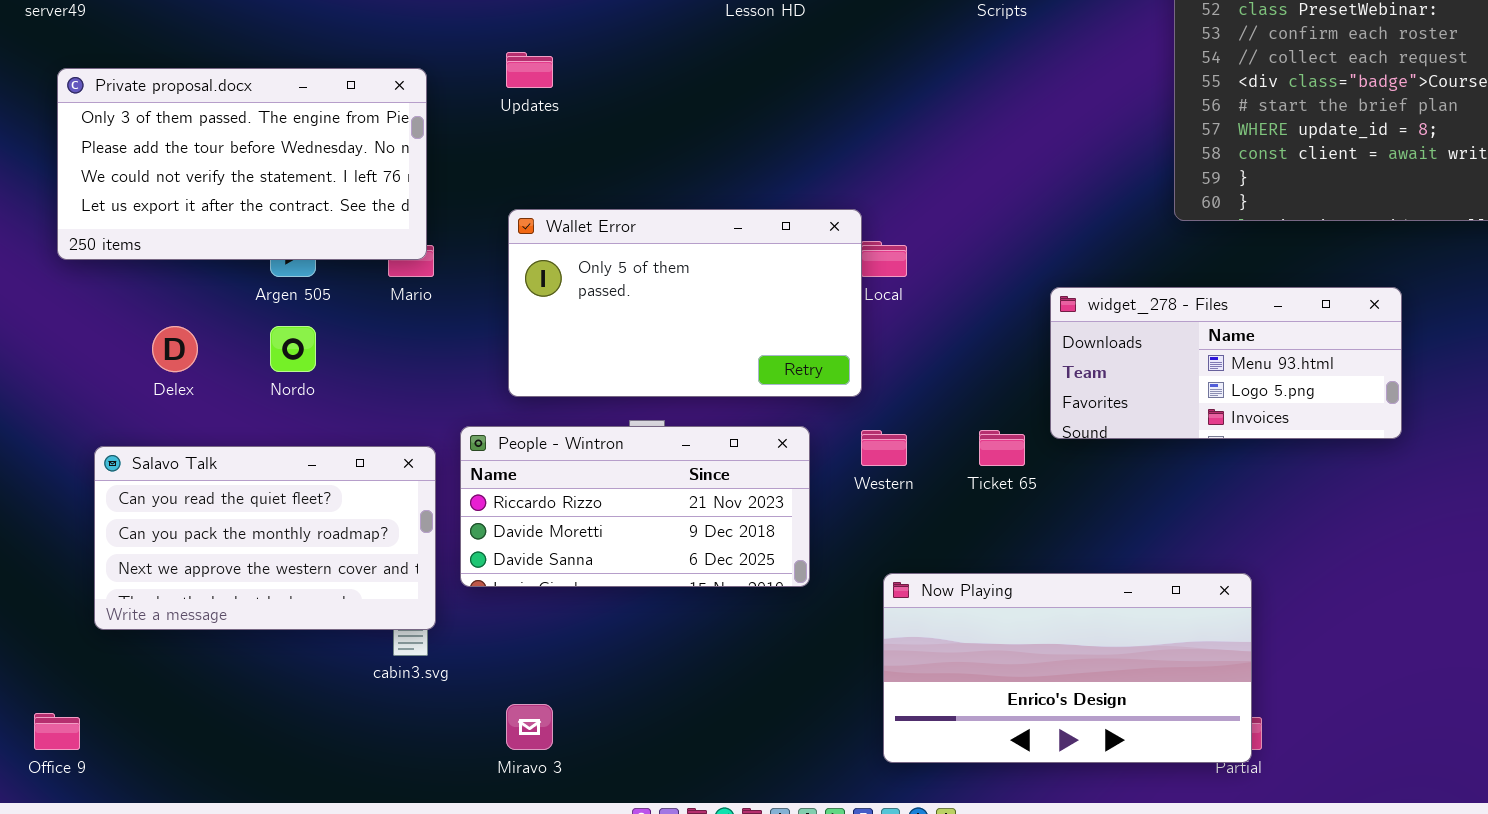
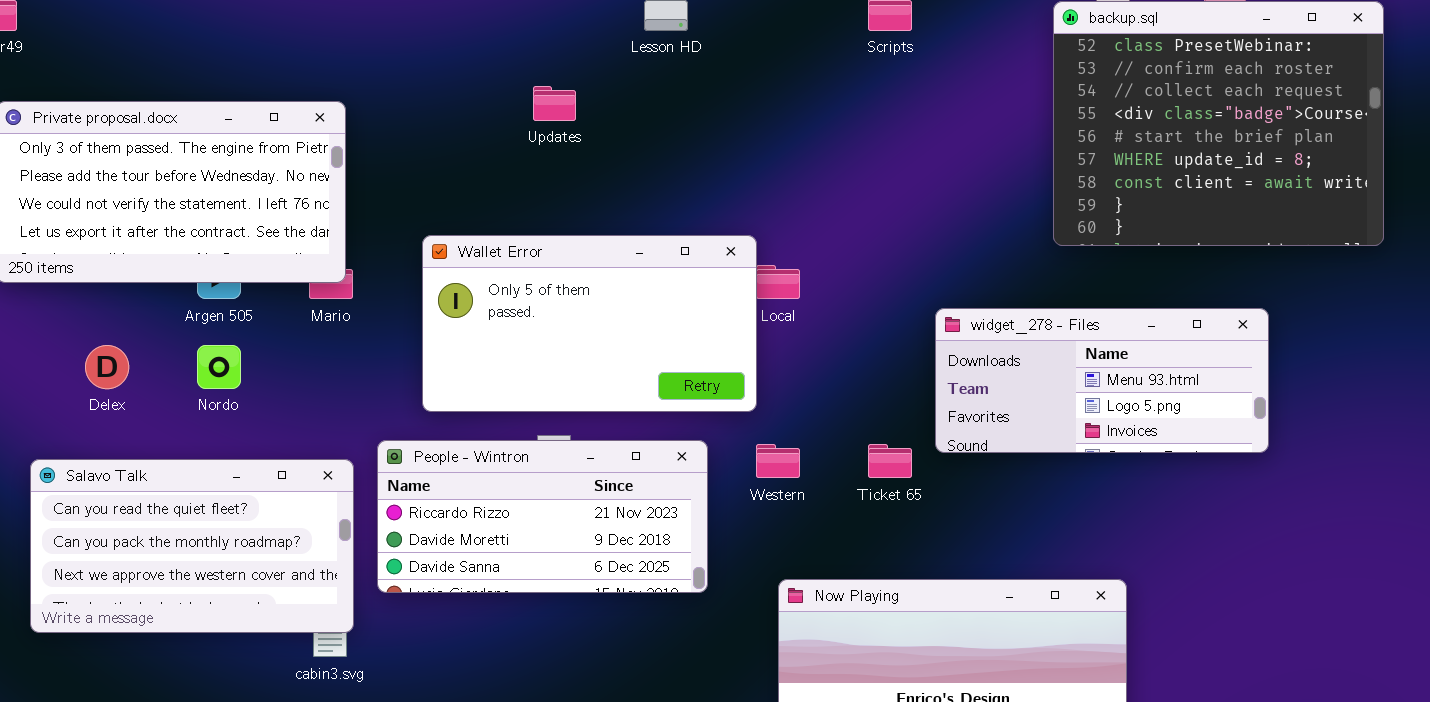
Updates: [506,52,553,88] -> [533,86,576,121], moved

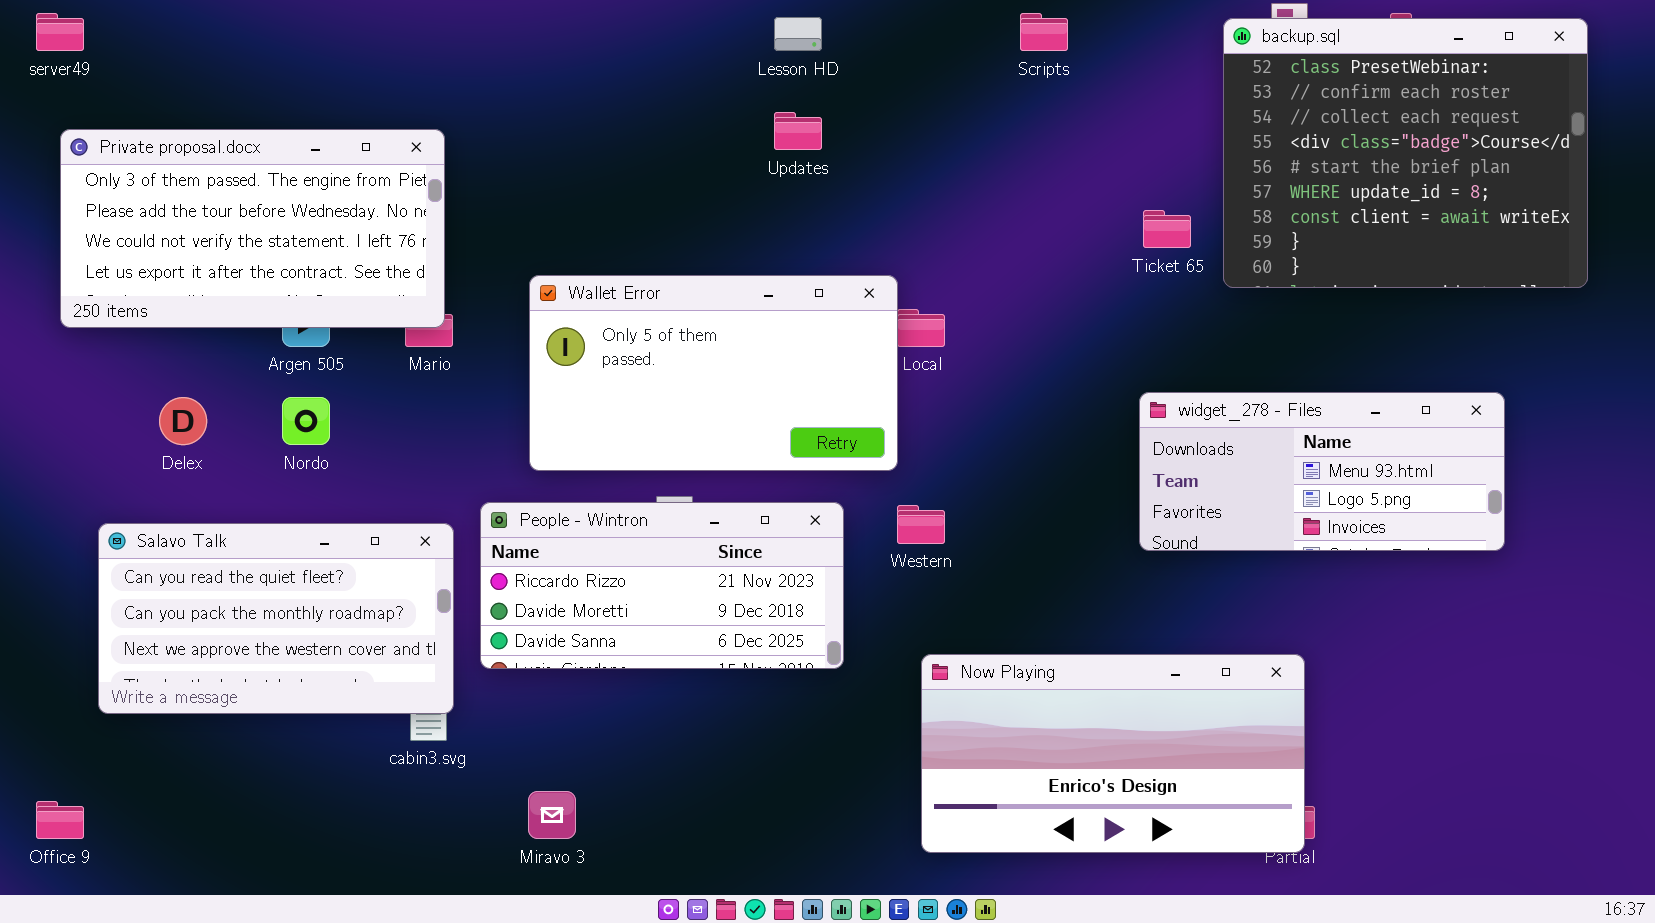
Updates: [533,86,576,121] -> [774,112,822,150], moved
widget_278 - Files: [935,308,1269,453] -> [1139,392,1505,551], moved
Ticket 65: [868,444,912,478] -> [1143,210,1191,248], moved

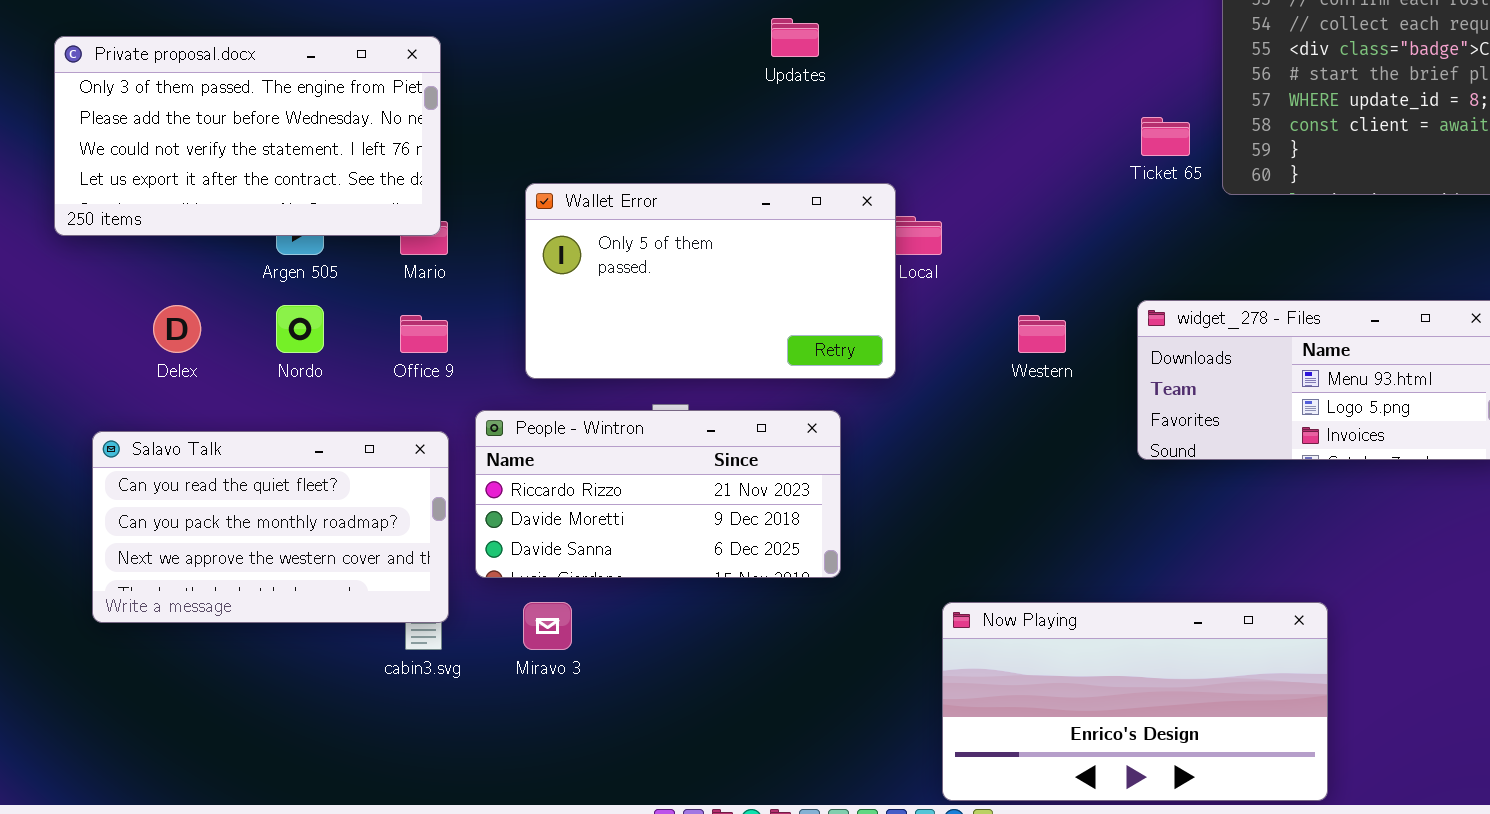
Western: [897,505,945,544] -> [1018,315,1066,353], moved
Now Playing: [921,654,1305,853] -> [942,602,1328,801], moved
Miravo 3: [528,791,576,839] -> [523,602,572,650], moved
Office 9: [36,801,84,839] -> [400,315,448,353], moved

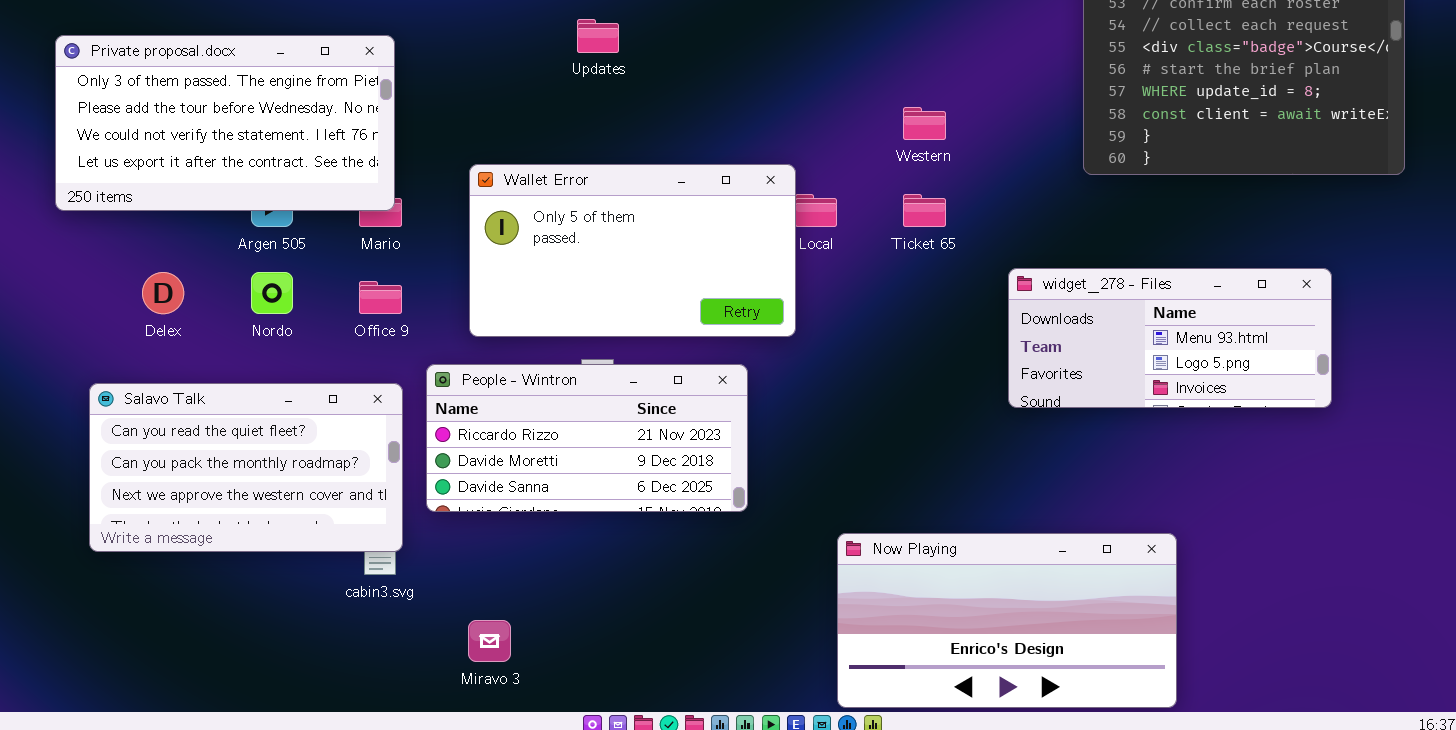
Updates: [771,18,819,57] -> [577,19,619,53], moved
Ticket 65: [1141,117,1190,156] -> [903,194,946,227], moved
Western: [1018,315,1066,353] -> [903,107,946,140], moved
Miravo 3: [523,602,572,650] -> [468,620,511,662], moved

